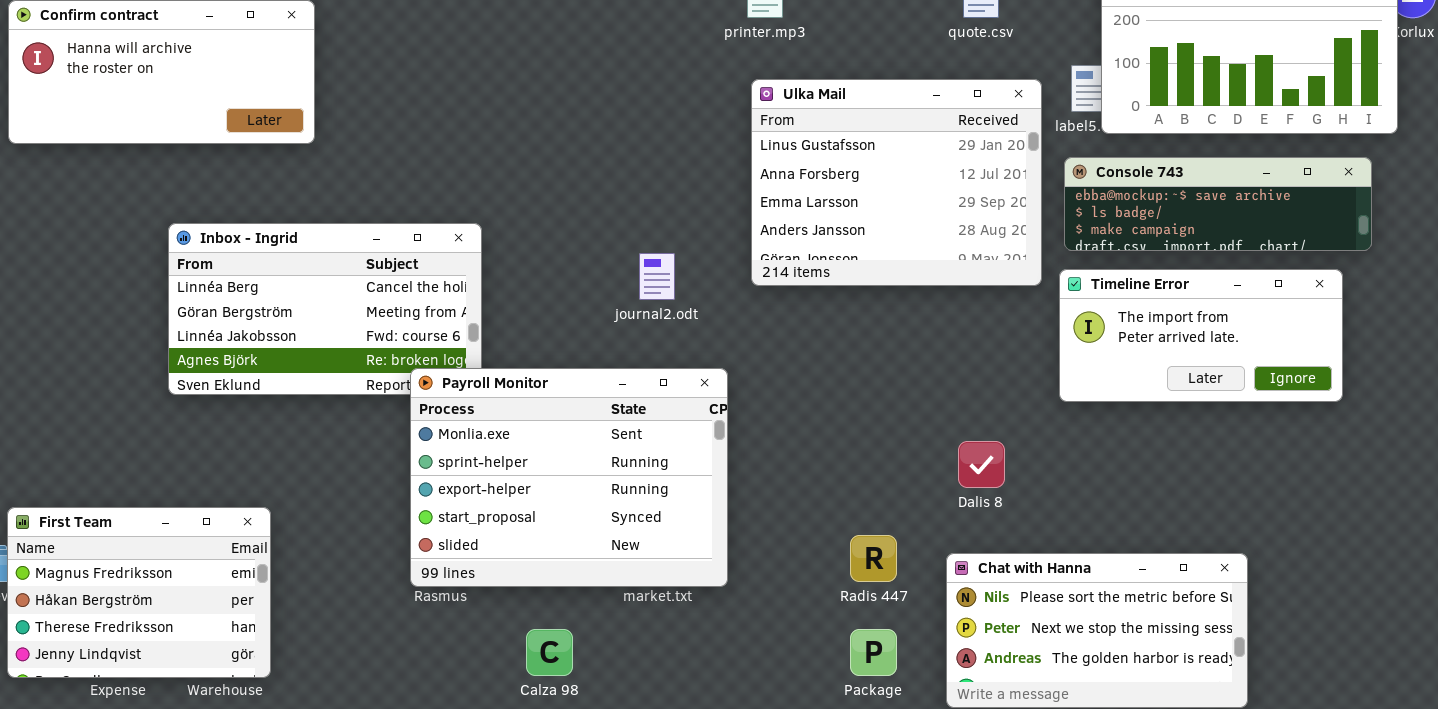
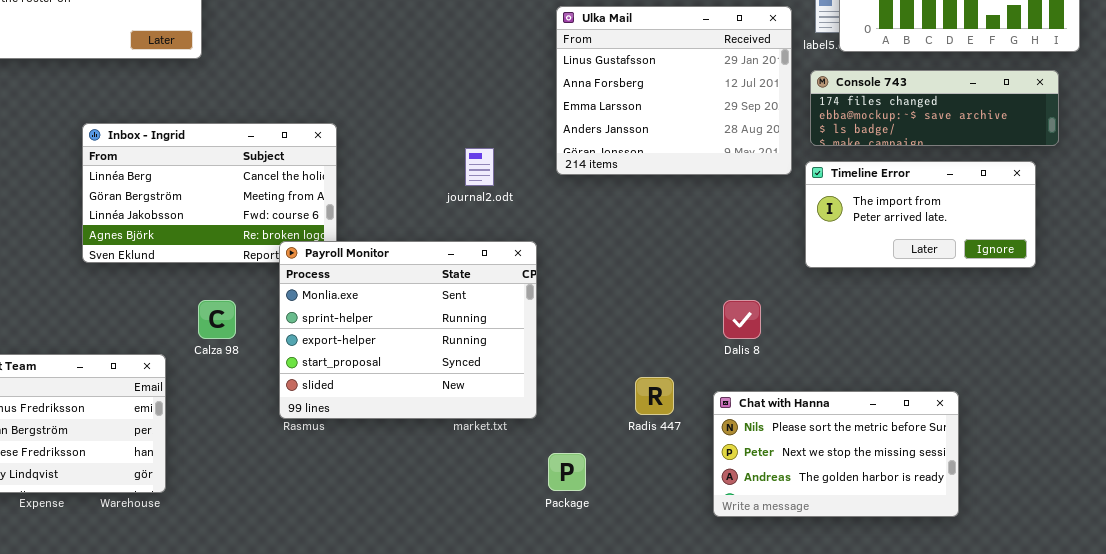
Console 743: [1064,157,1372,251] -> [810,70,1059,146], scrolled up 1 row
Calza 98: [526,629,573,676] -> [198,300,236,339], moved
Package: [850,629,897,676] -> [548,453,586,491], moved

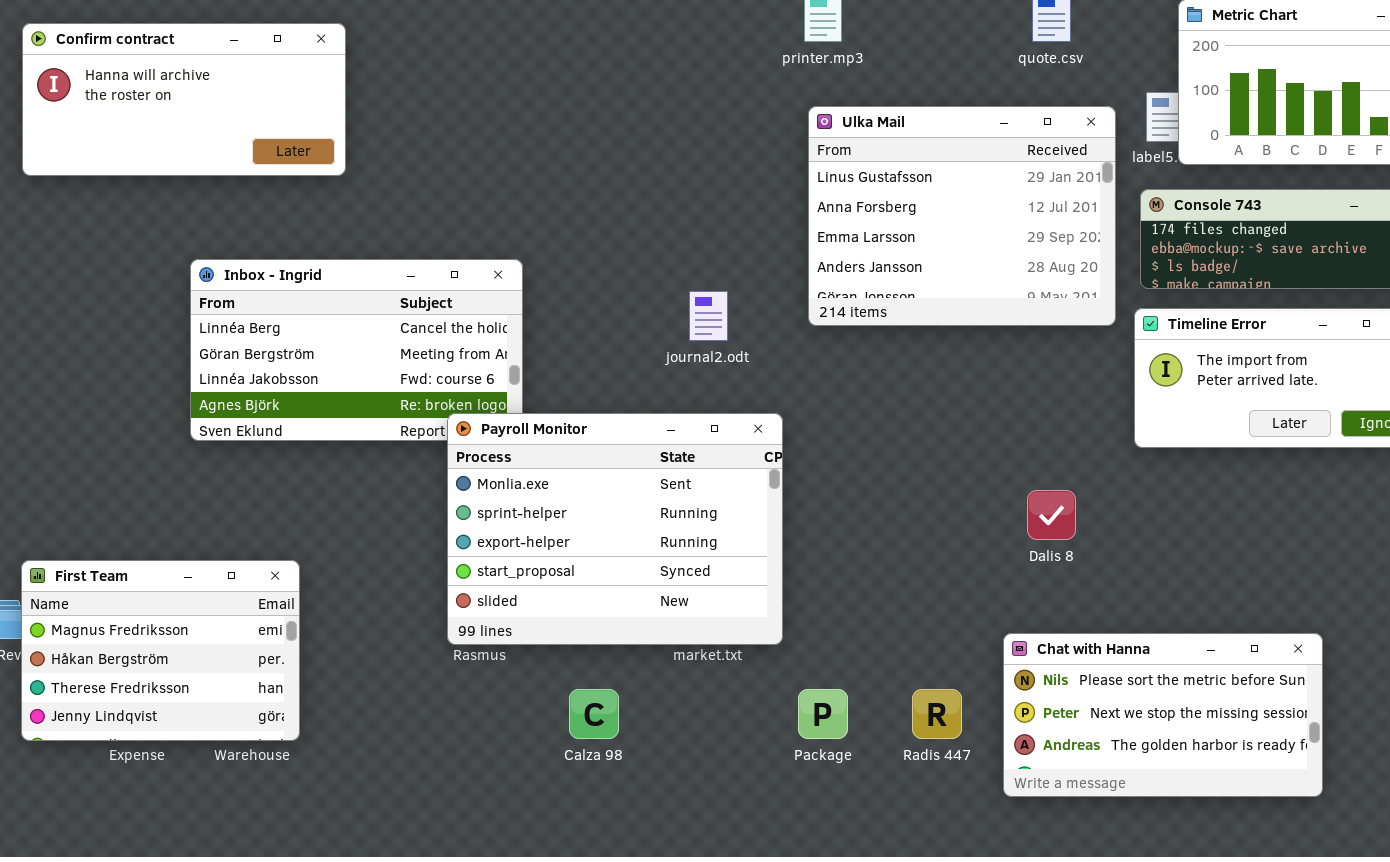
Calza 98: [198,300,236,339] -> [569,689,619,739], moved
Radis 447: [635,377,674,415] -> [912,689,962,739], moved
Chat with Hanna: [713,391,959,517] -> [1003,633,1323,797], moved

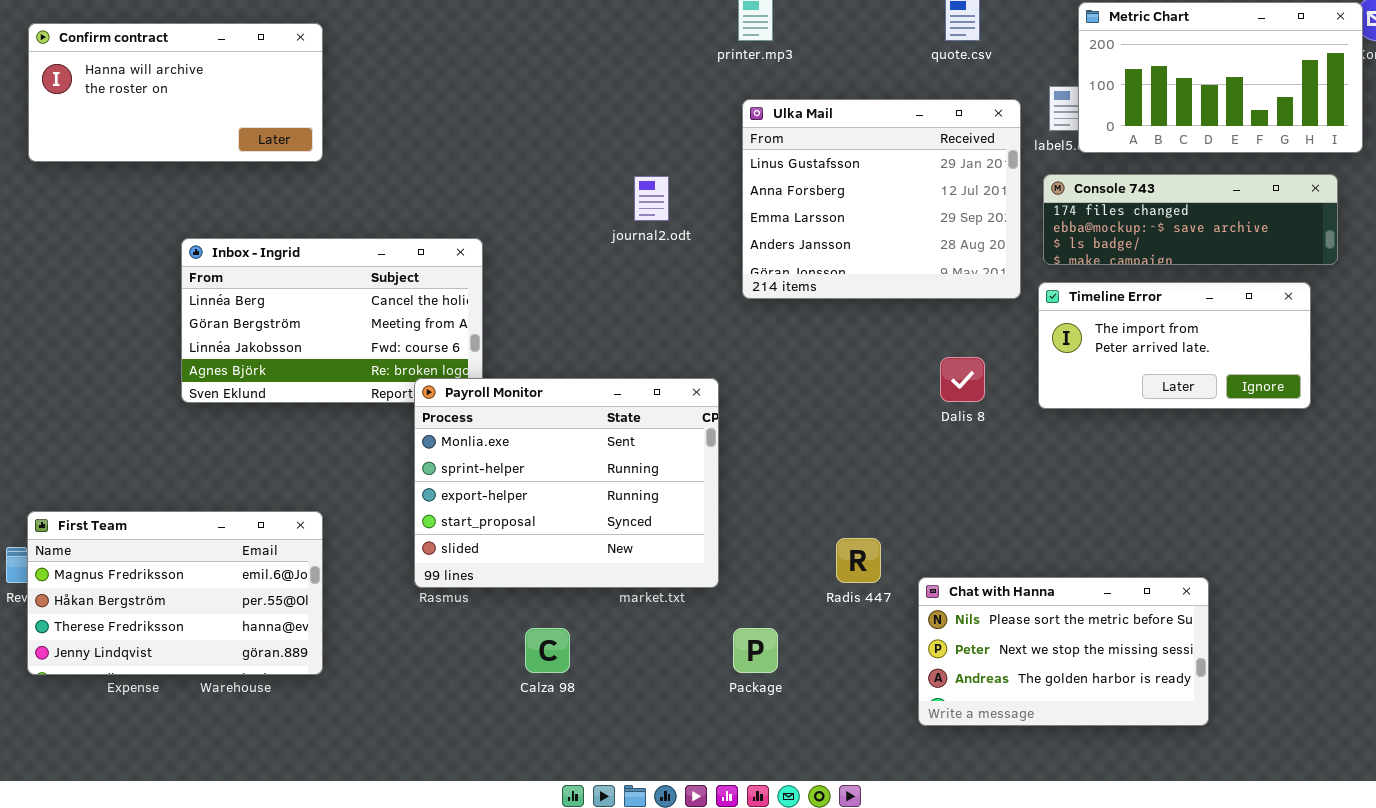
journal2.odt: [689,291,728,341] -> [634,176,669,221], moved
Dalis 8: [1027,490,1076,540] -> [940,357,985,402], moved
First Team: [21,560,300,741] -> [27,511,323,675], resized
Radis 447: [912,689,962,739] -> [836,538,881,583], moved

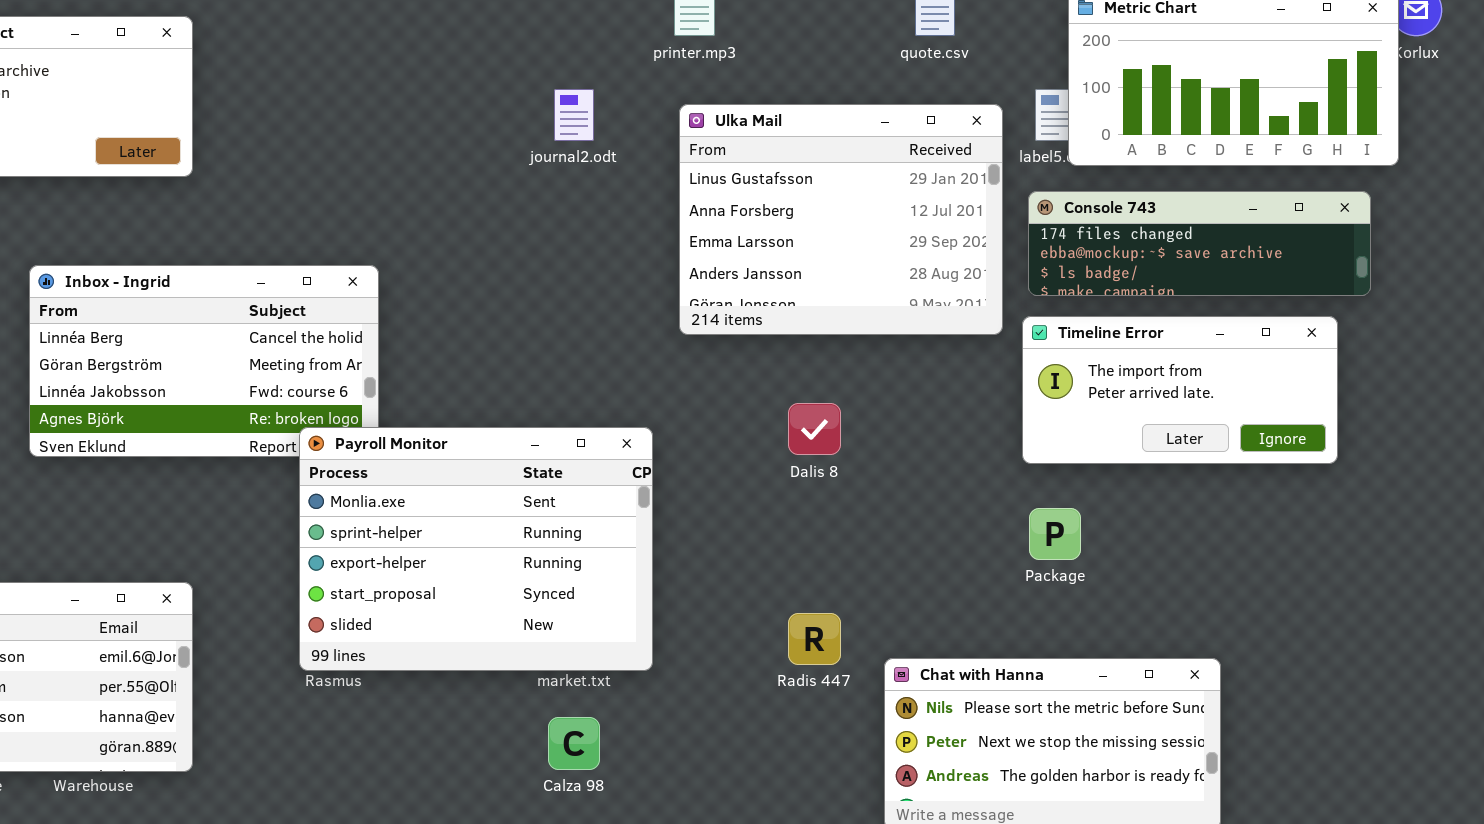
journal2.odt: [634,176,669,221] -> [554,89,594,141], moved
Dalis 8: [940,357,985,402] -> [788,403,841,455], moved
Calza 98: [525,628,570,673] -> [548,717,600,770], moved
Package: [733,628,778,673] -> [1029,508,1081,560], moved

